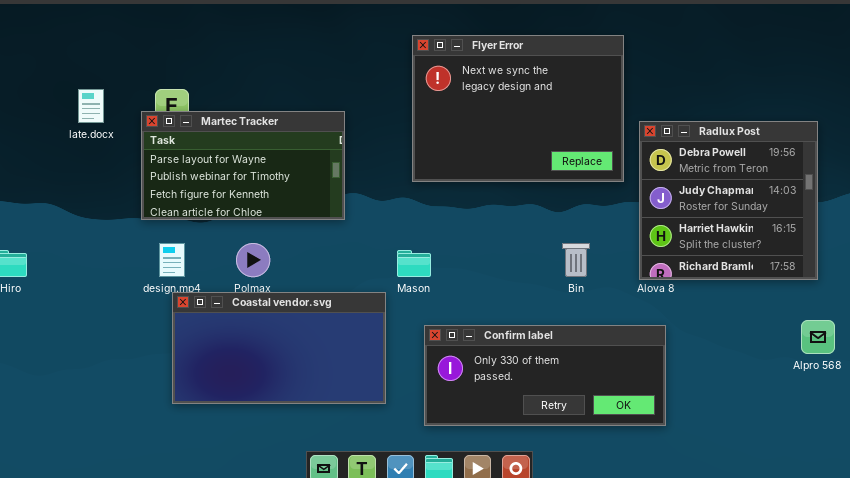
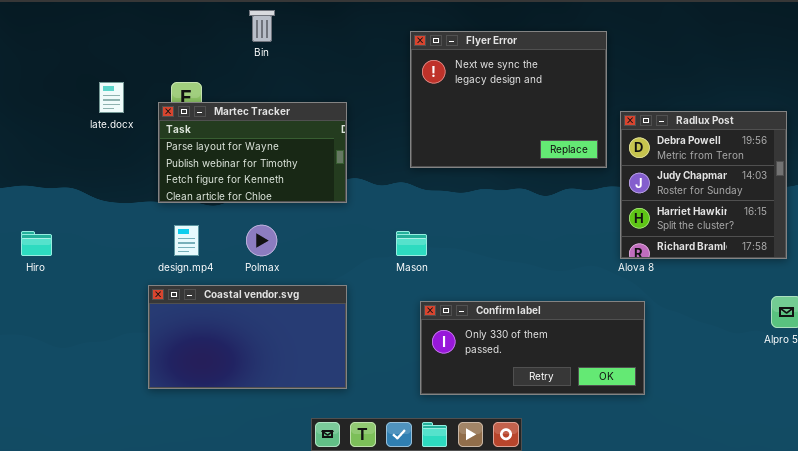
Bin: [562,243,590,277] -> [249,10,275,42], moved
Coastal vendor.svg: [172,292,386,404] -> [148,285,347,389], moved

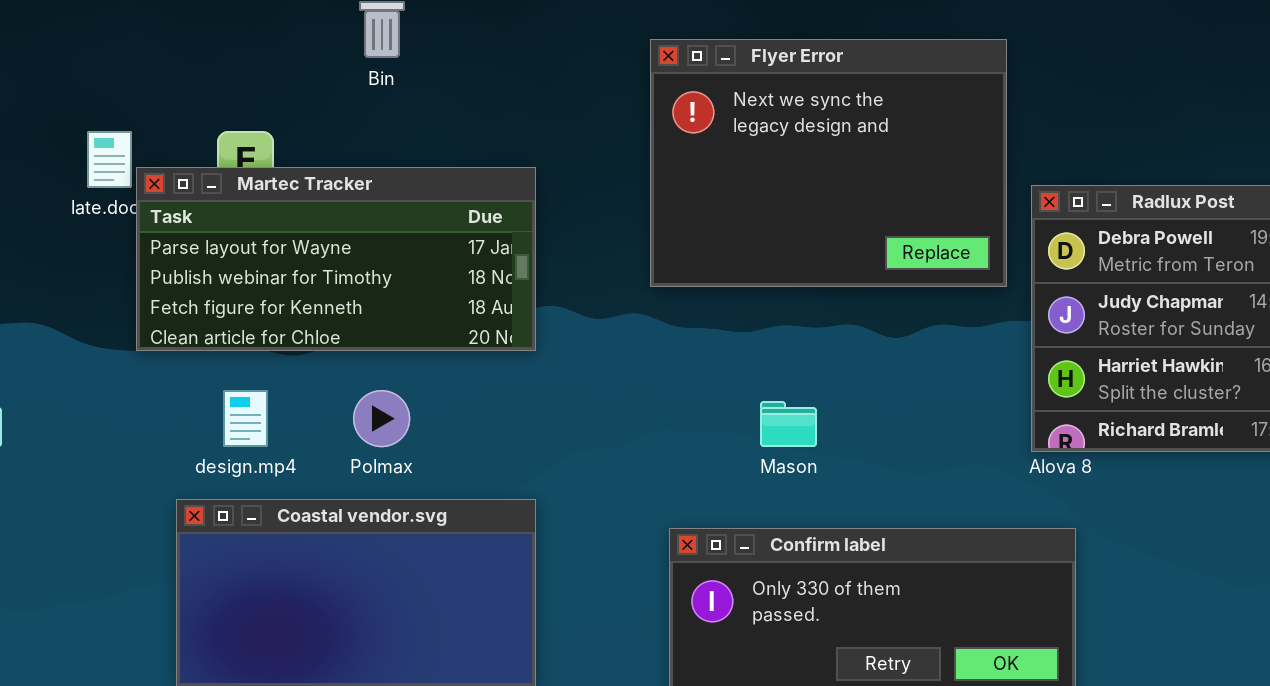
Martec Tracker: [158,102,347,203] -> [136,167,536,351], resized
Mason: [396,231,427,256] -> [760,401,817,447], moved

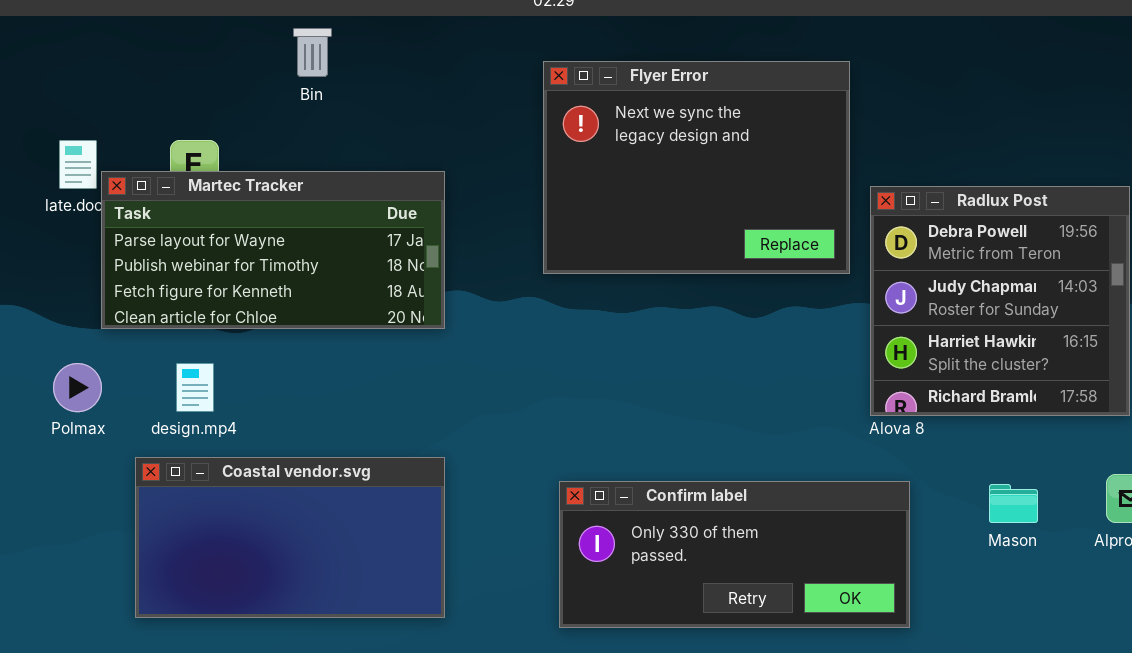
Polmax: [353,390,410,447] -> [53,363,102,412], moved
Mason: [760,401,817,447] -> [989,484,1038,523], moved

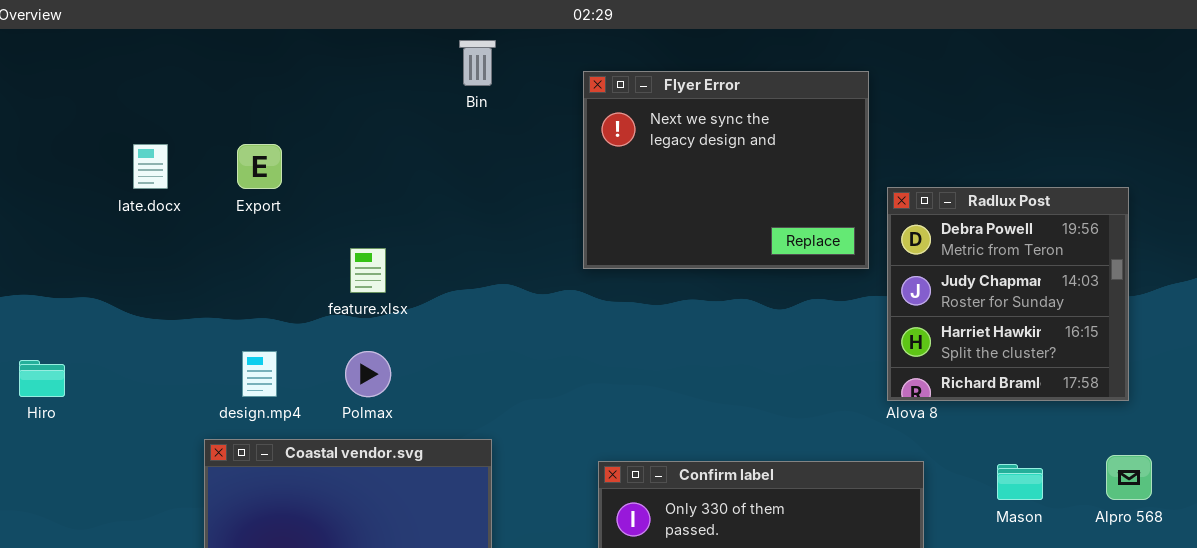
Bin: [293,28,332,77] -> [459,40,496,86], moved
Martec Tracker: [101,171,445,329] -> none, closed
Polmax: [53,363,102,412] -> [345,351,391,397], moved

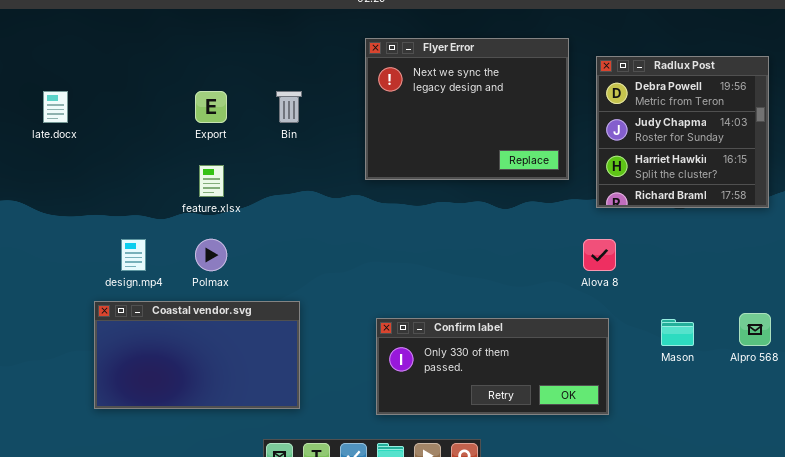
Bin: [459,40,496,86] -> [276,91,302,123], moved
Export: [237,144,282,189] -> [195,91,227,123], moved
Radlux Post: [887,187,1129,401] -> [596,56,769,208], moved

